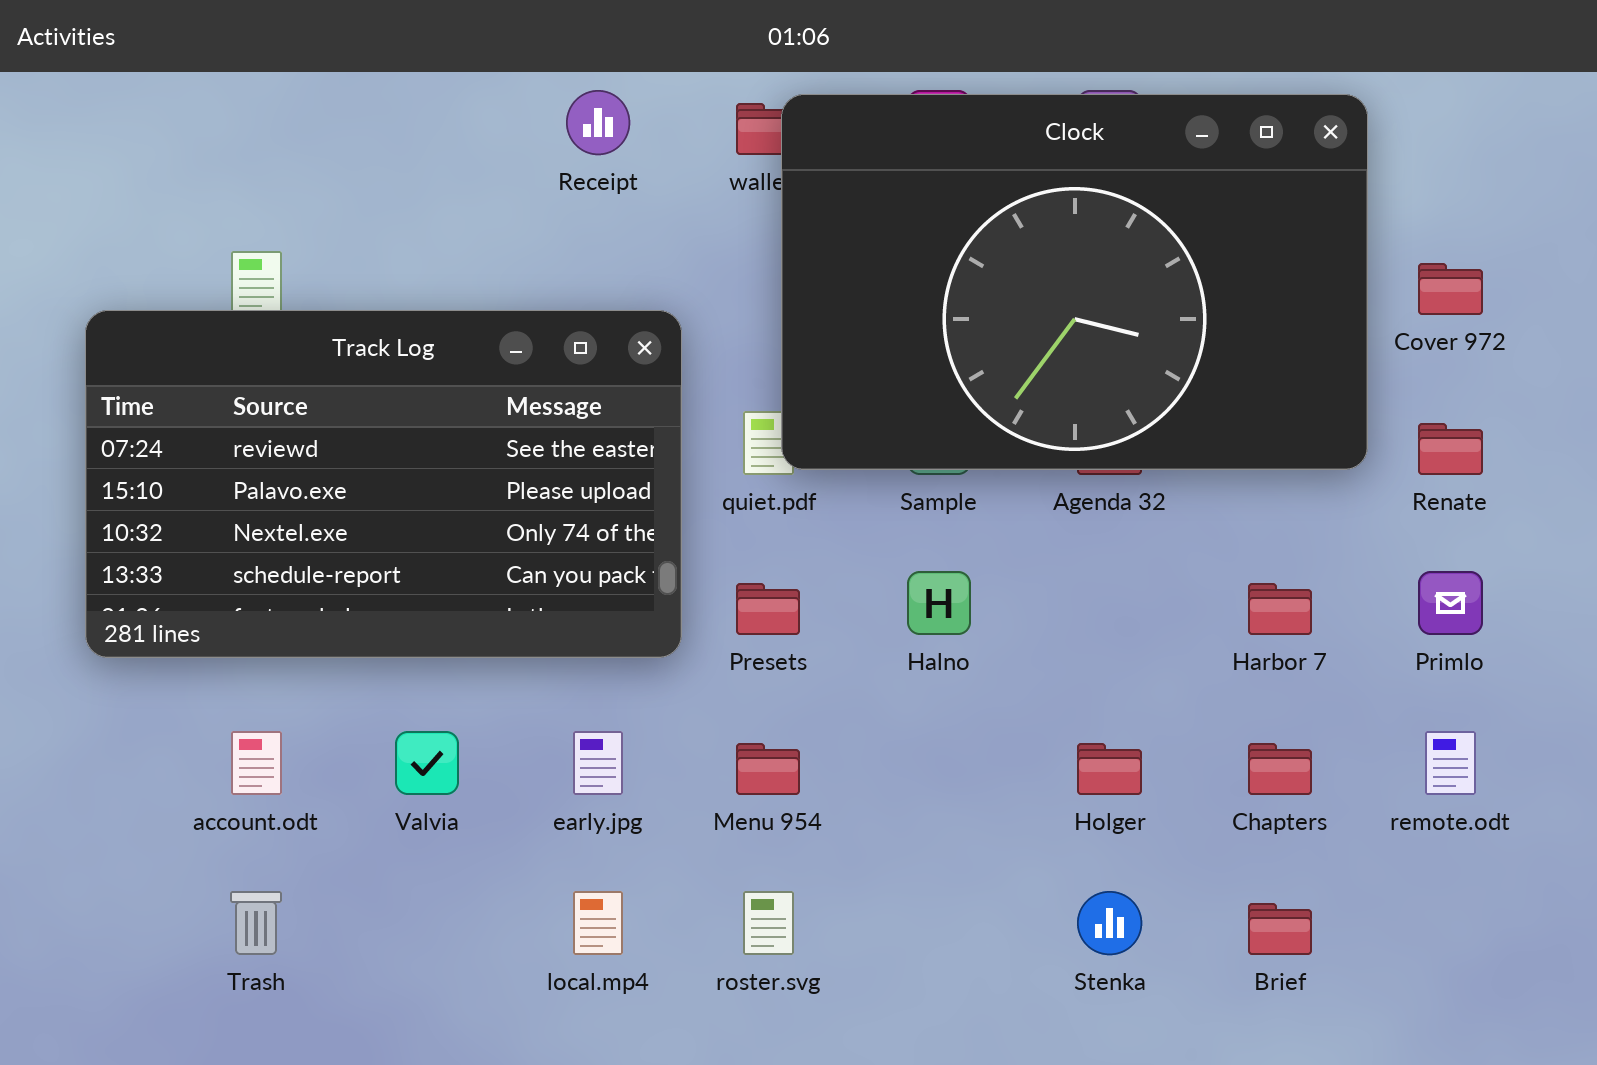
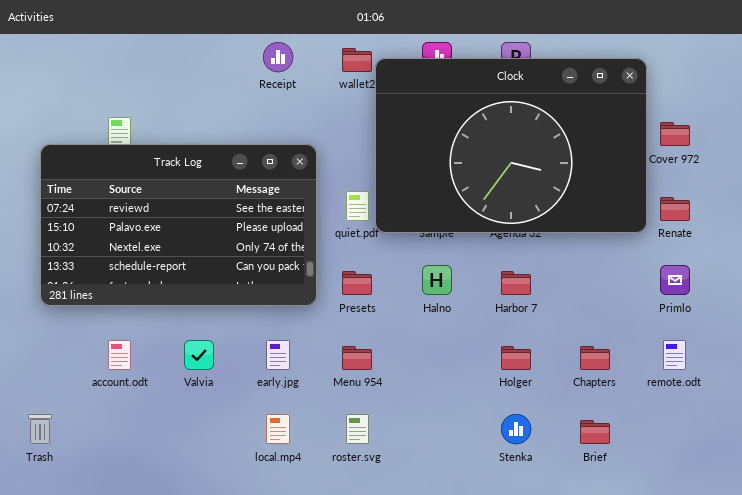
Clock: [781,94,1368,470] -> [375,58,647,233], moved
Harbor 7: [1248,583,1312,635] -> [501,271,531,295], moved
Trash: [230,891,282,955] -> [28,414,52,444], moved

